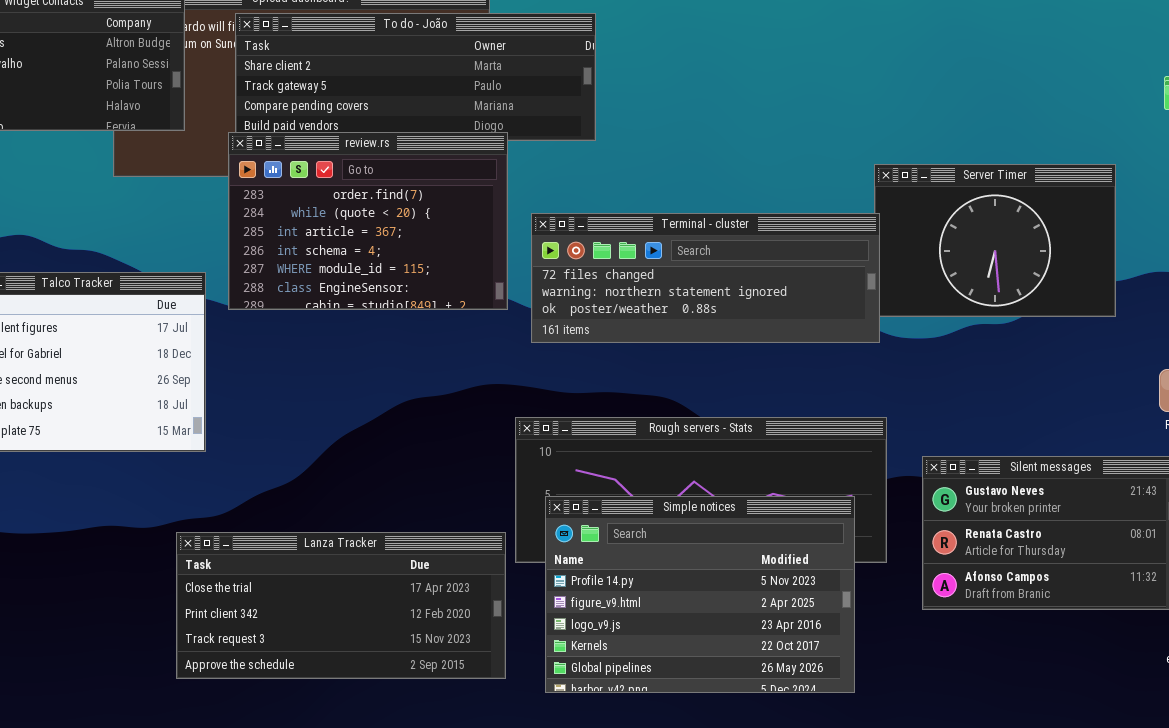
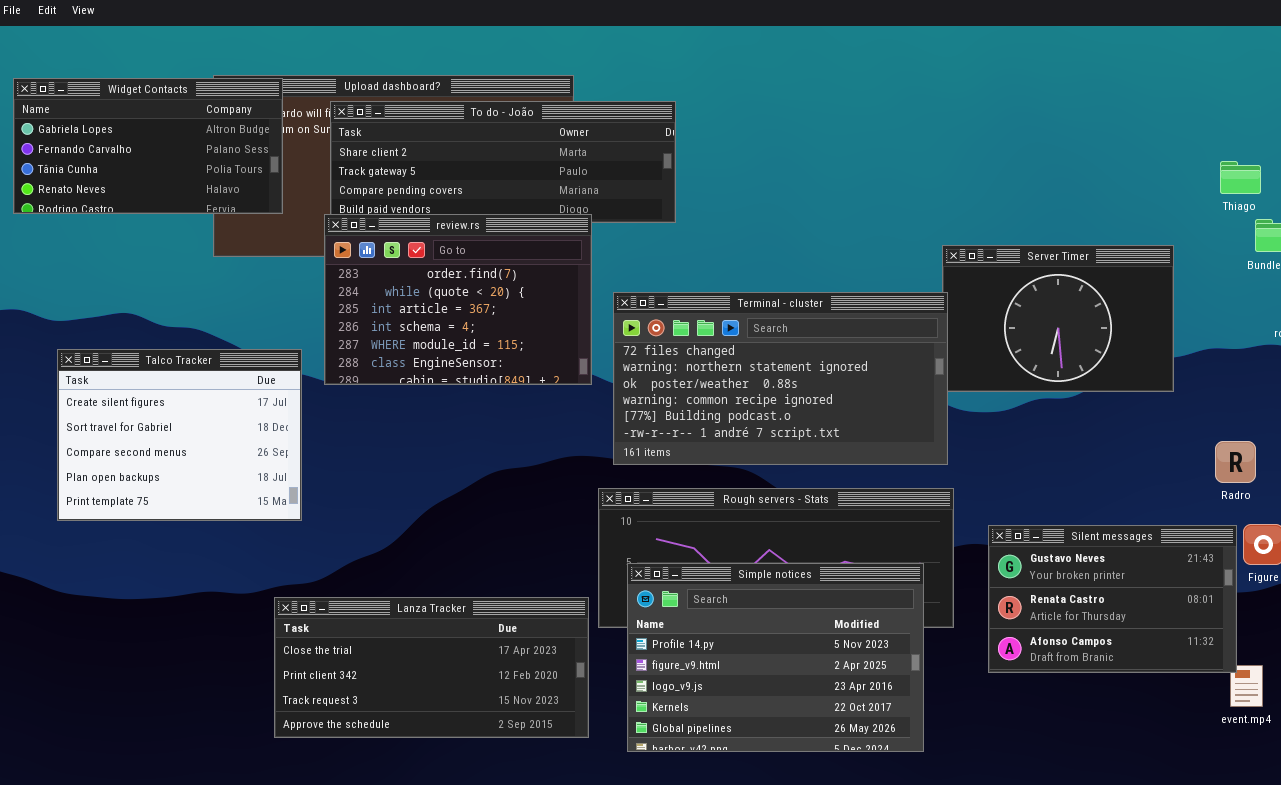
Terminal - cluster: [531,213,880,343] -> [613,292,948,465], resized

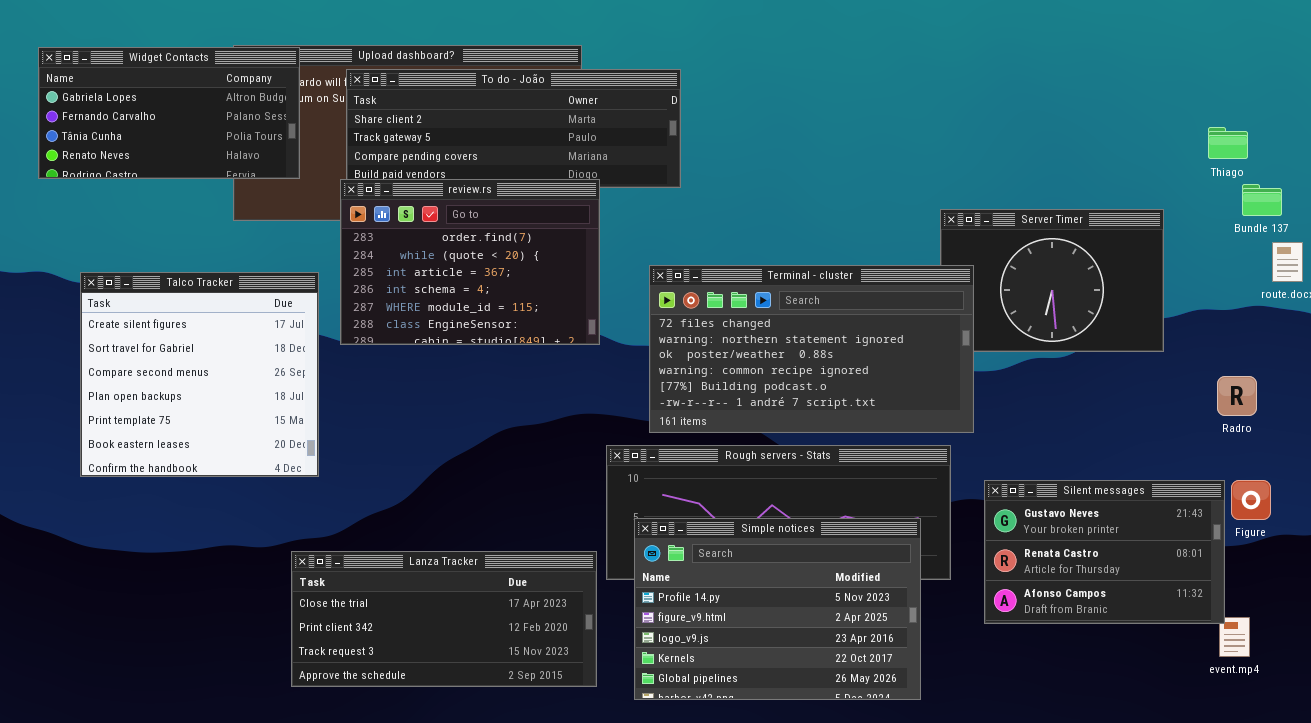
Terminal - cluster: [613,292,948,465] -> [649,265,974,433], moved
Talco Tracker: [57,349,302,521] -> [80,272,319,477], resized
Radro: [1215,441,1256,483] -> [1217,376,1257,416], moved

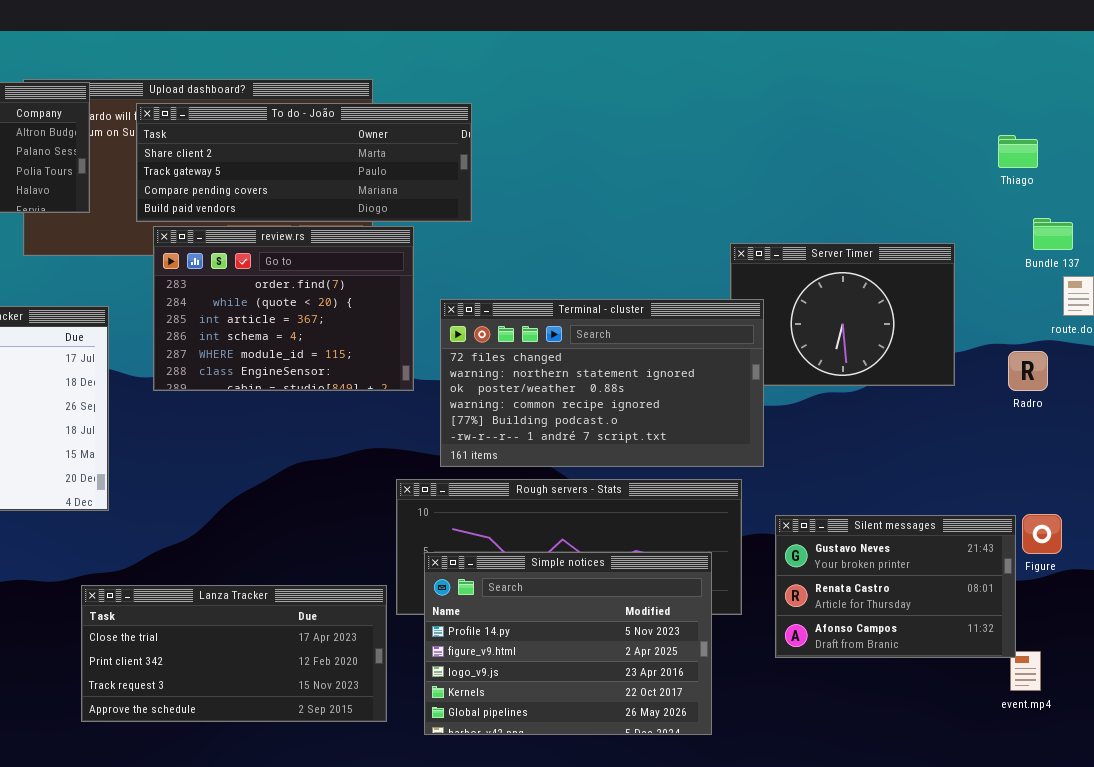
Thiago: [1208,127,1248,159] -> [998,135,1038,168], moved
review.rs: [340,179,600,345] -> [153,226,414,391], moved
Radro: [1217,376,1257,416] -> [1008,351,1048,391], moved

